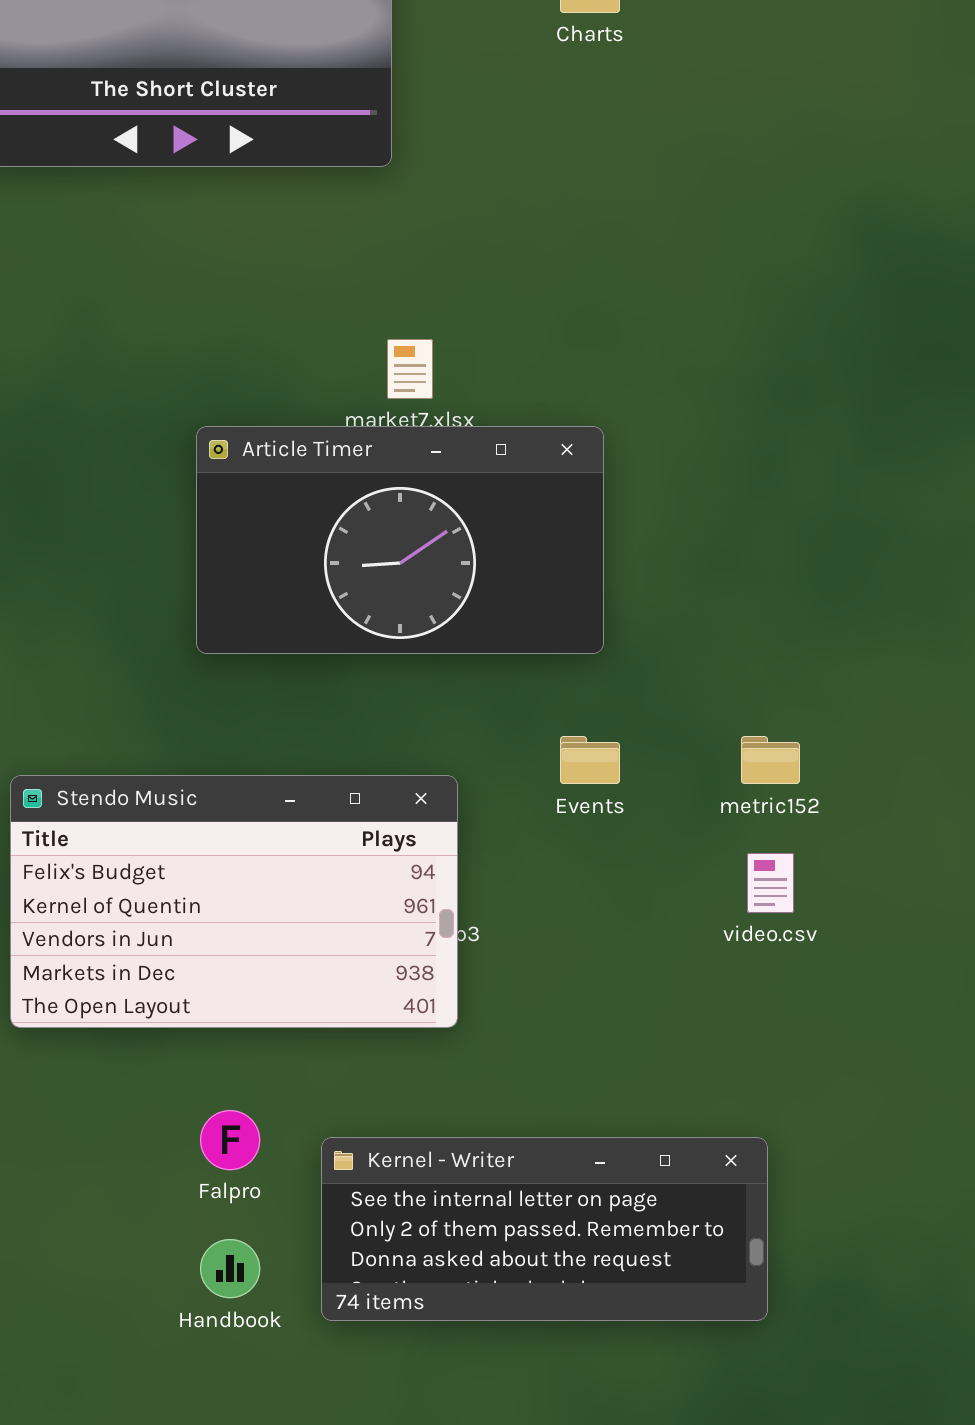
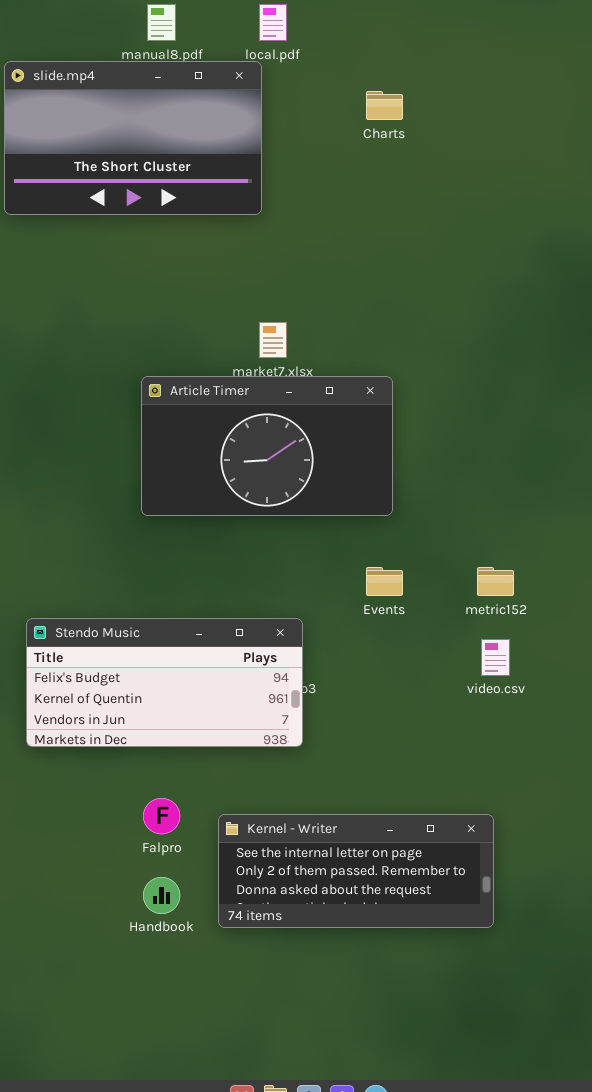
Stendo Music: [10,775,458,1028] -> [26,618,303,747], resized

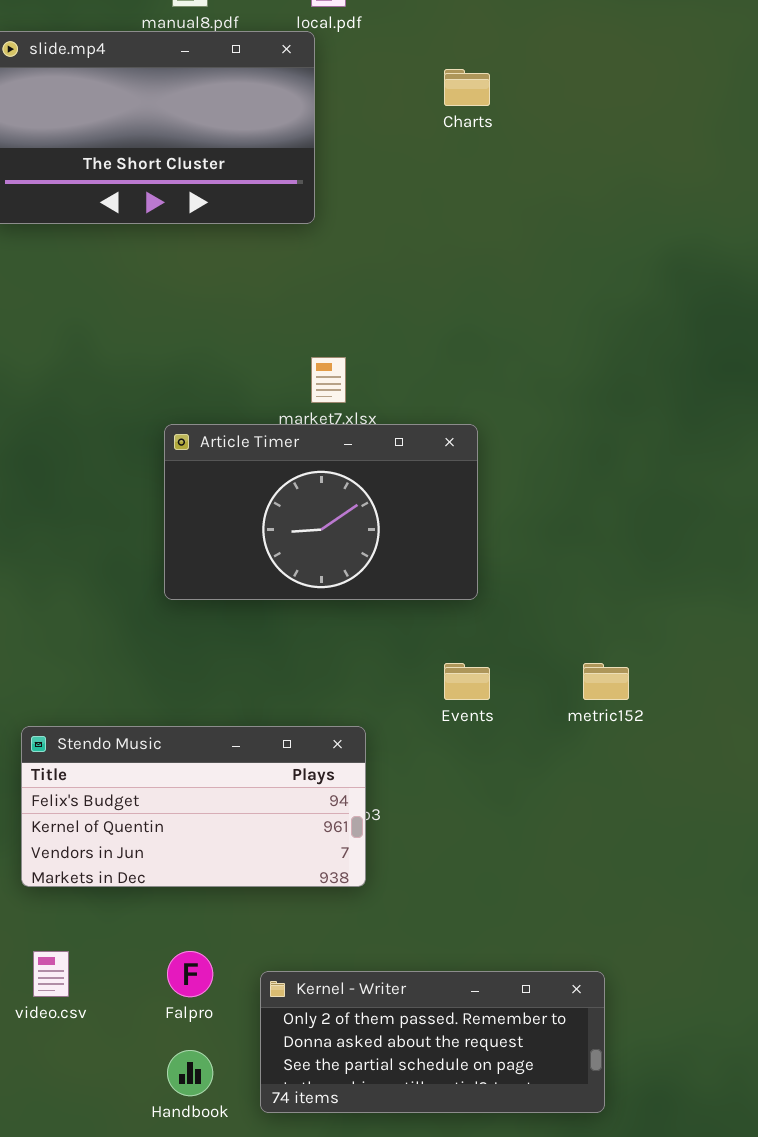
video.csv: [481,639,510,676] -> [33,951,69,997], moved
Kernel - Writer: [218,814,494,928] -> [260,971,605,1113], scrolled down 1 row

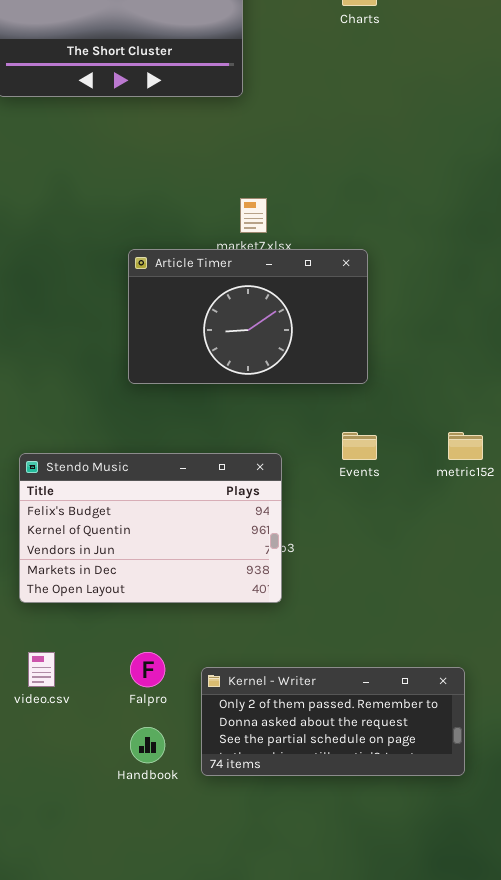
Stendo Music: [21,726,366,887] -> [19,453,282,603], resized

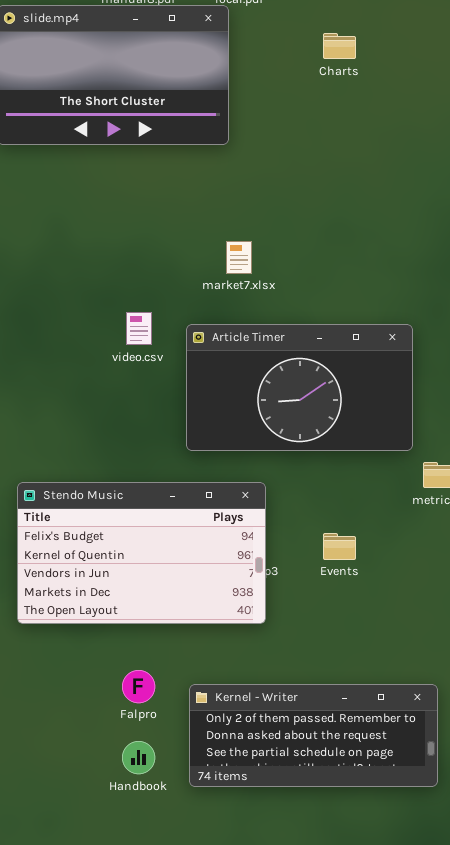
Article Timer: [128,249,368,384] -> [186,324,413,451], moved
Events: [342,432,377,460] -> [323,533,356,560], moved
video.csv: [28,652,55,687] -> [126,312,152,345], moved

